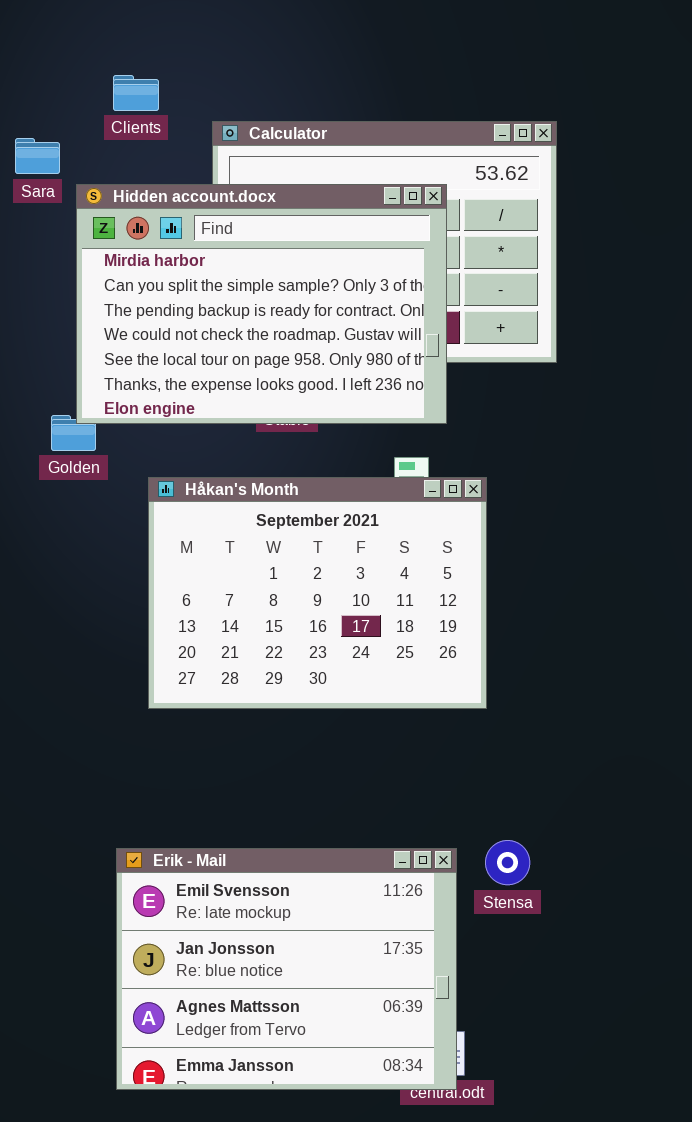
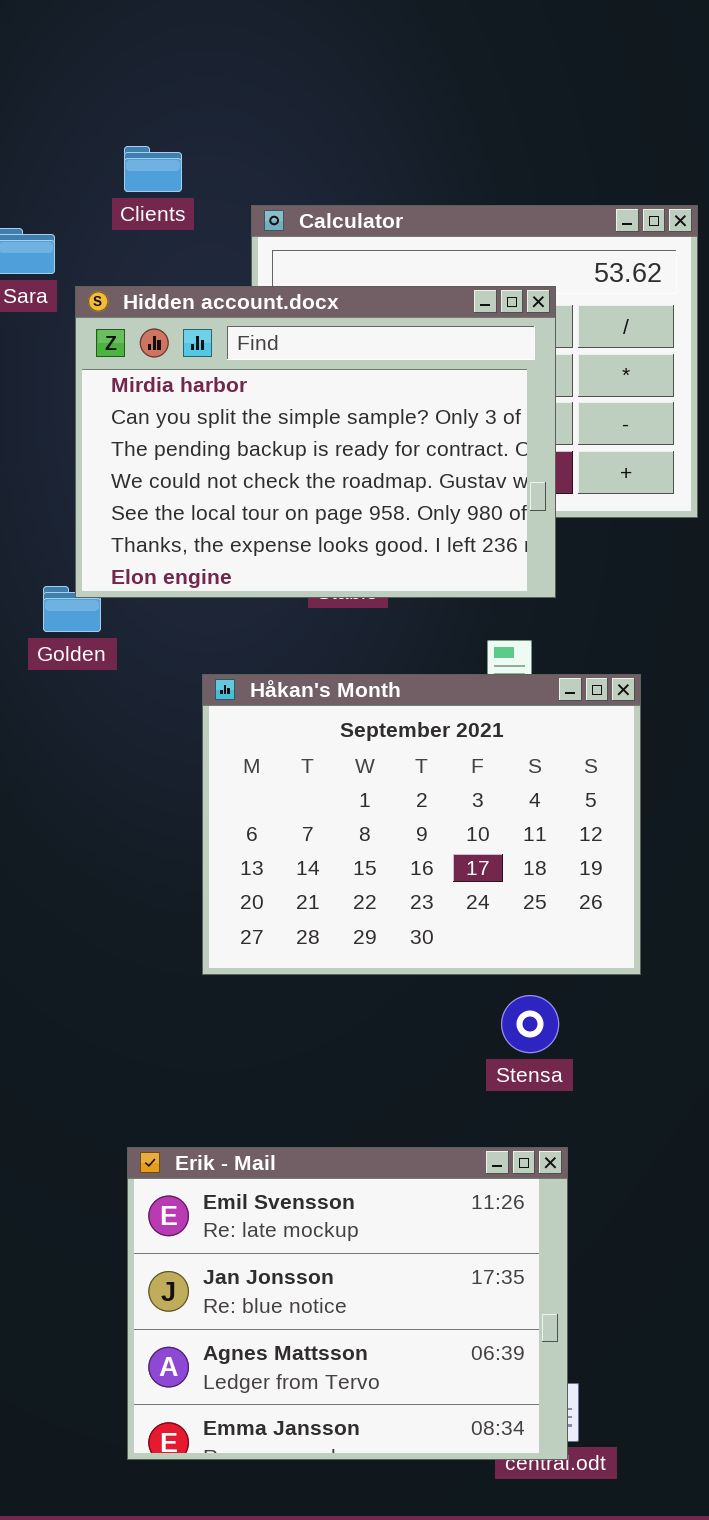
Håkan's Month: [148,477,487,709] -> [202,674,641,975], moved
Stensa: [485,840,530,885] -> [501,995,559,1053], moved

